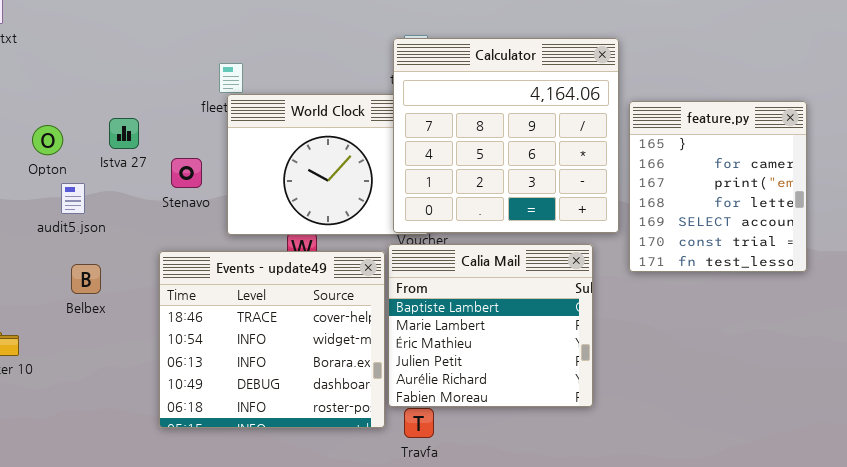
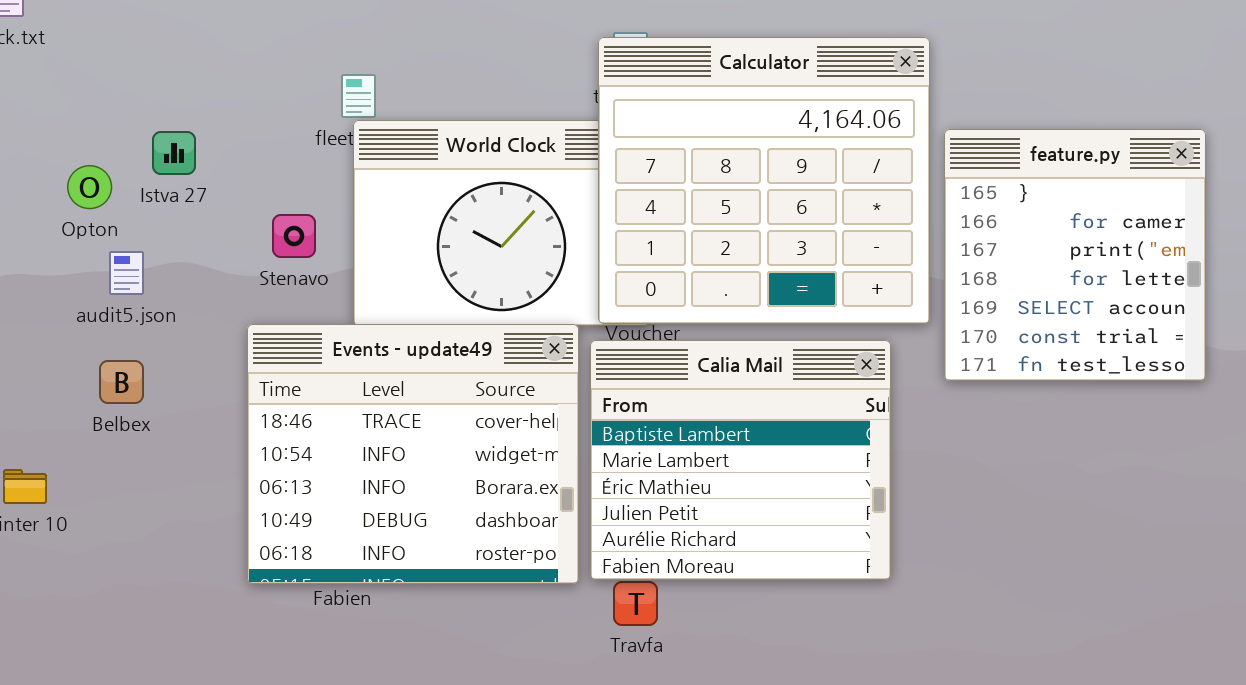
Istva 27: [109,118,139,149] -> [152,131,196,175], moved
Events - update49: [159,251,385,428] -> [247,324,579,584], moved
Belbex: [71,264,101,294] -> [99,360,144,404], moved

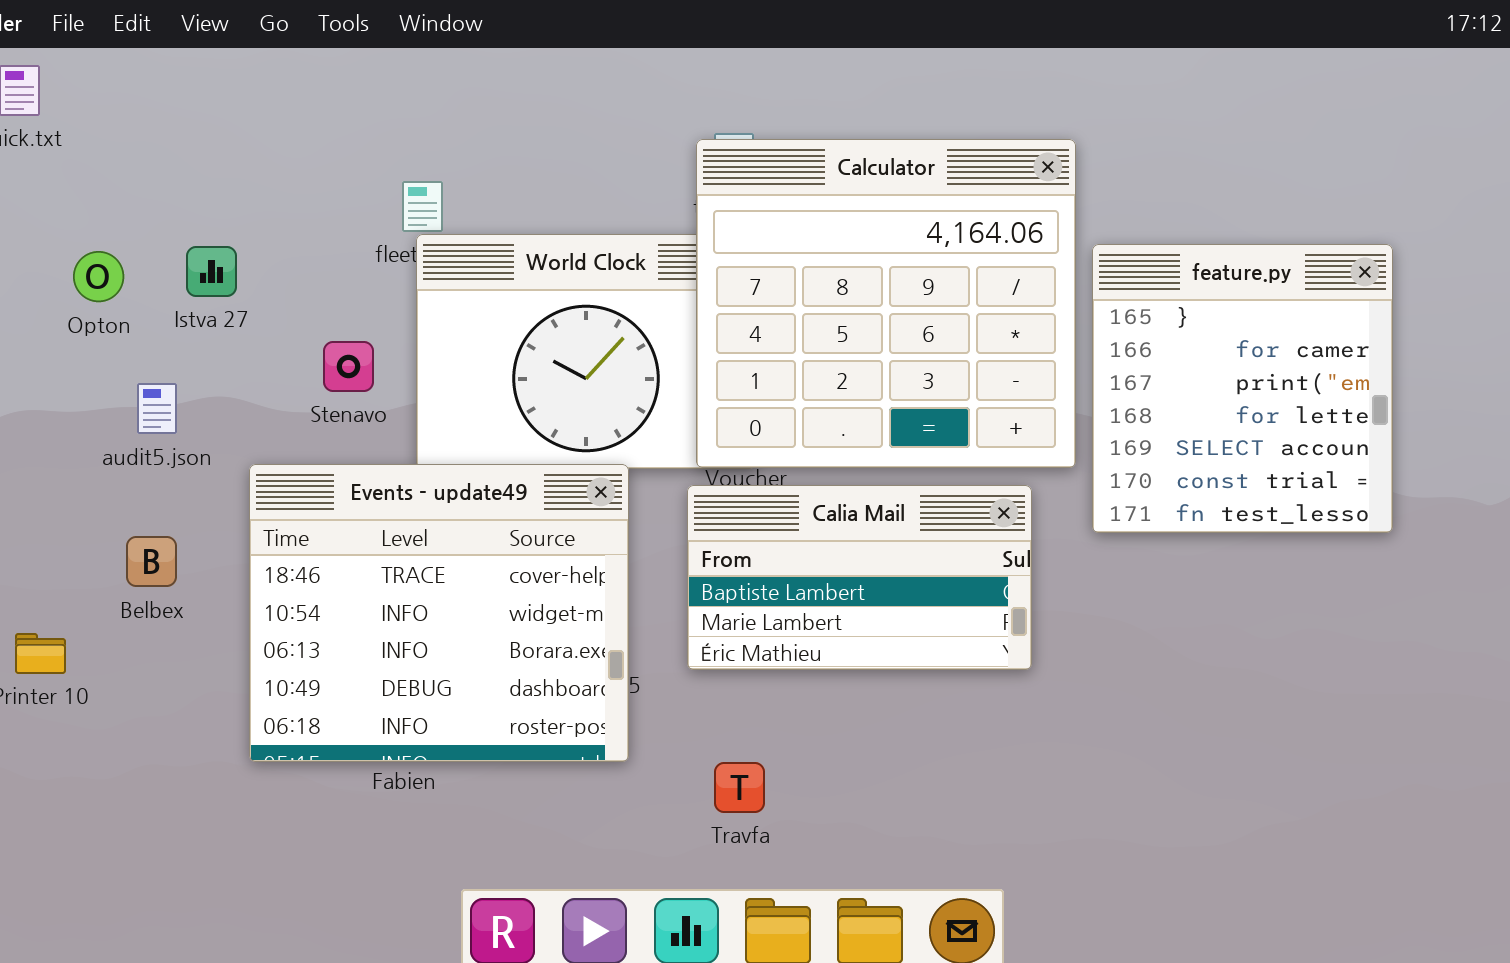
Opton: [67,165,112,209] -> [73,251,124,302], moved
Events - update49: [247,324,579,584] -> [249,464,629,762], moved
Calia Mail: [590,340,891,580] -> [687,485,1032,670], resized
Belbex: [99,360,144,404] -> [126,536,177,587], moved

